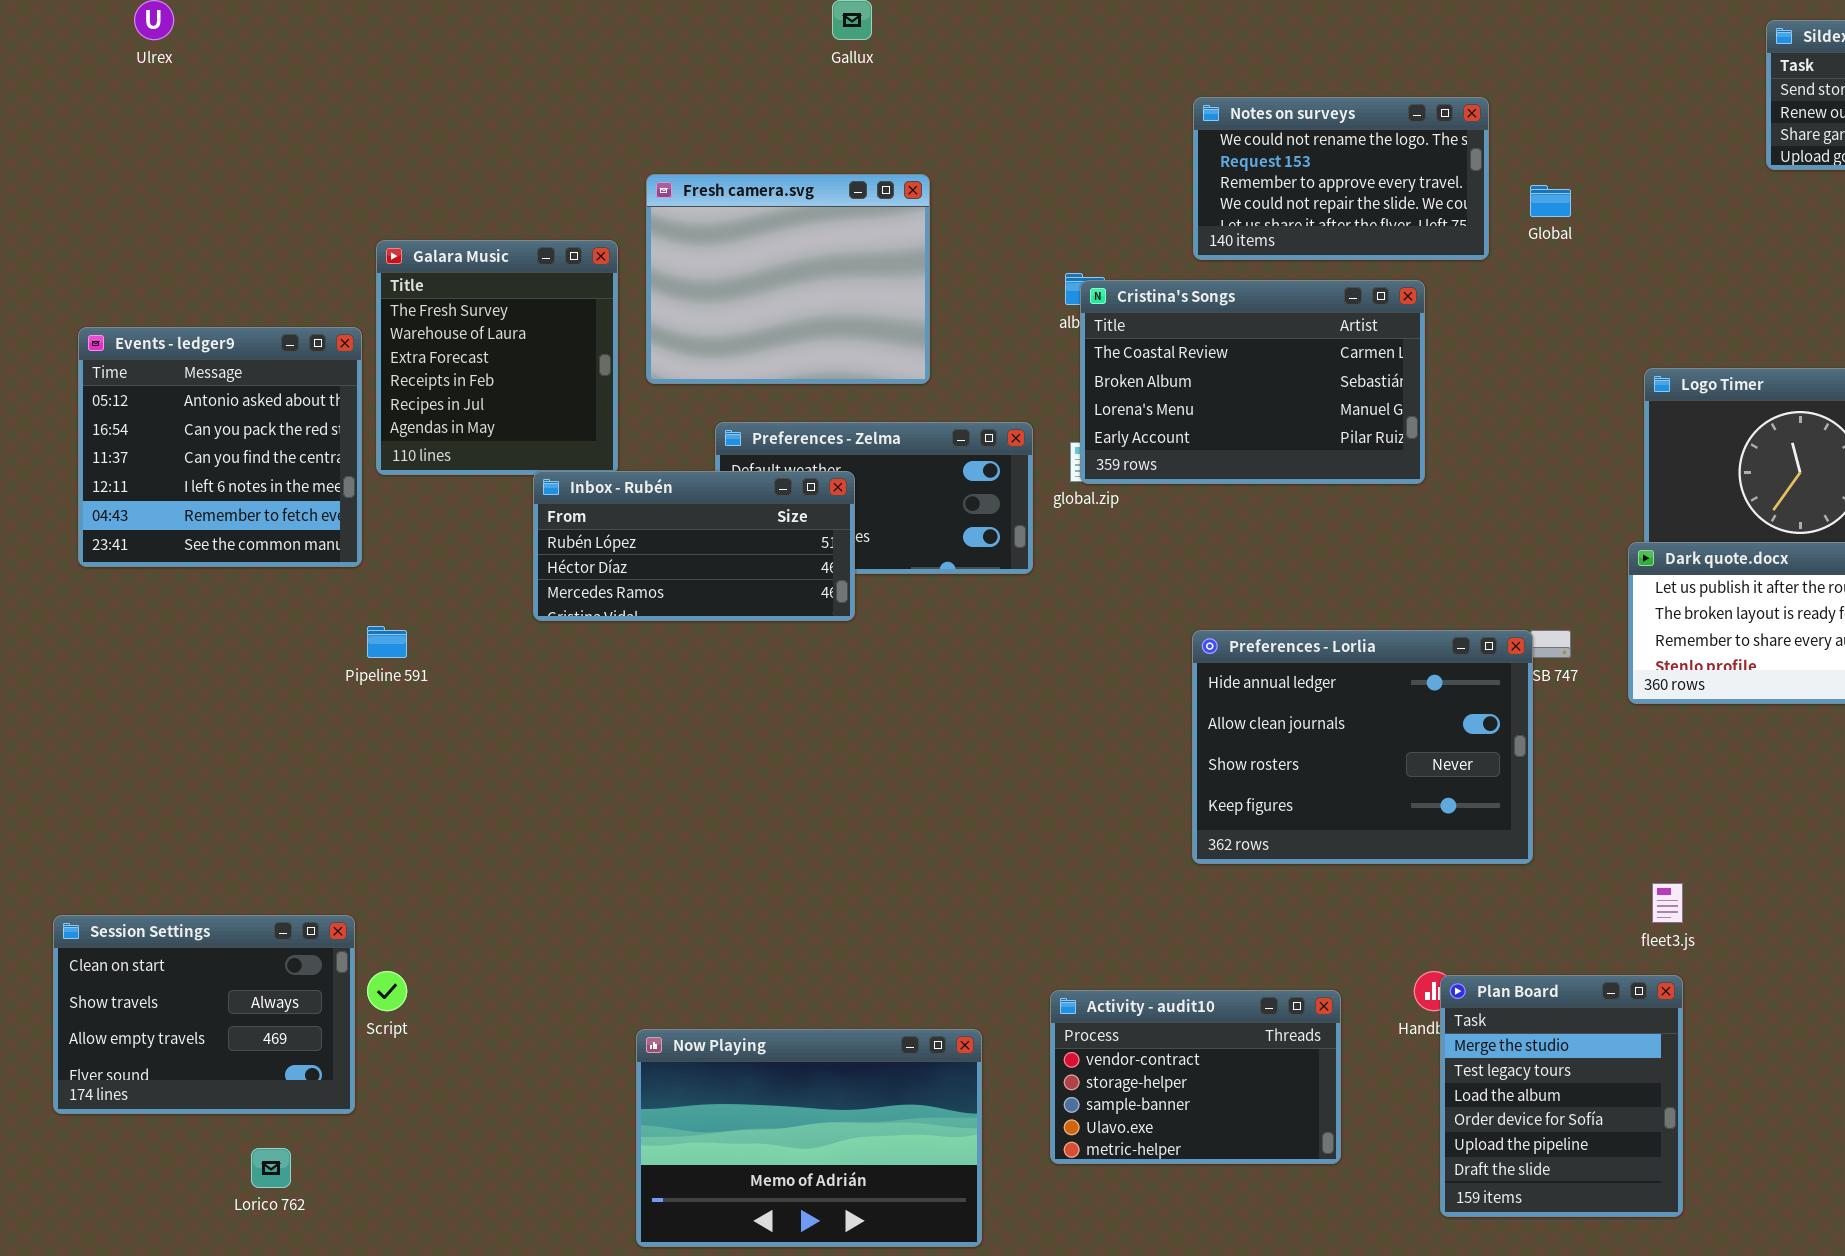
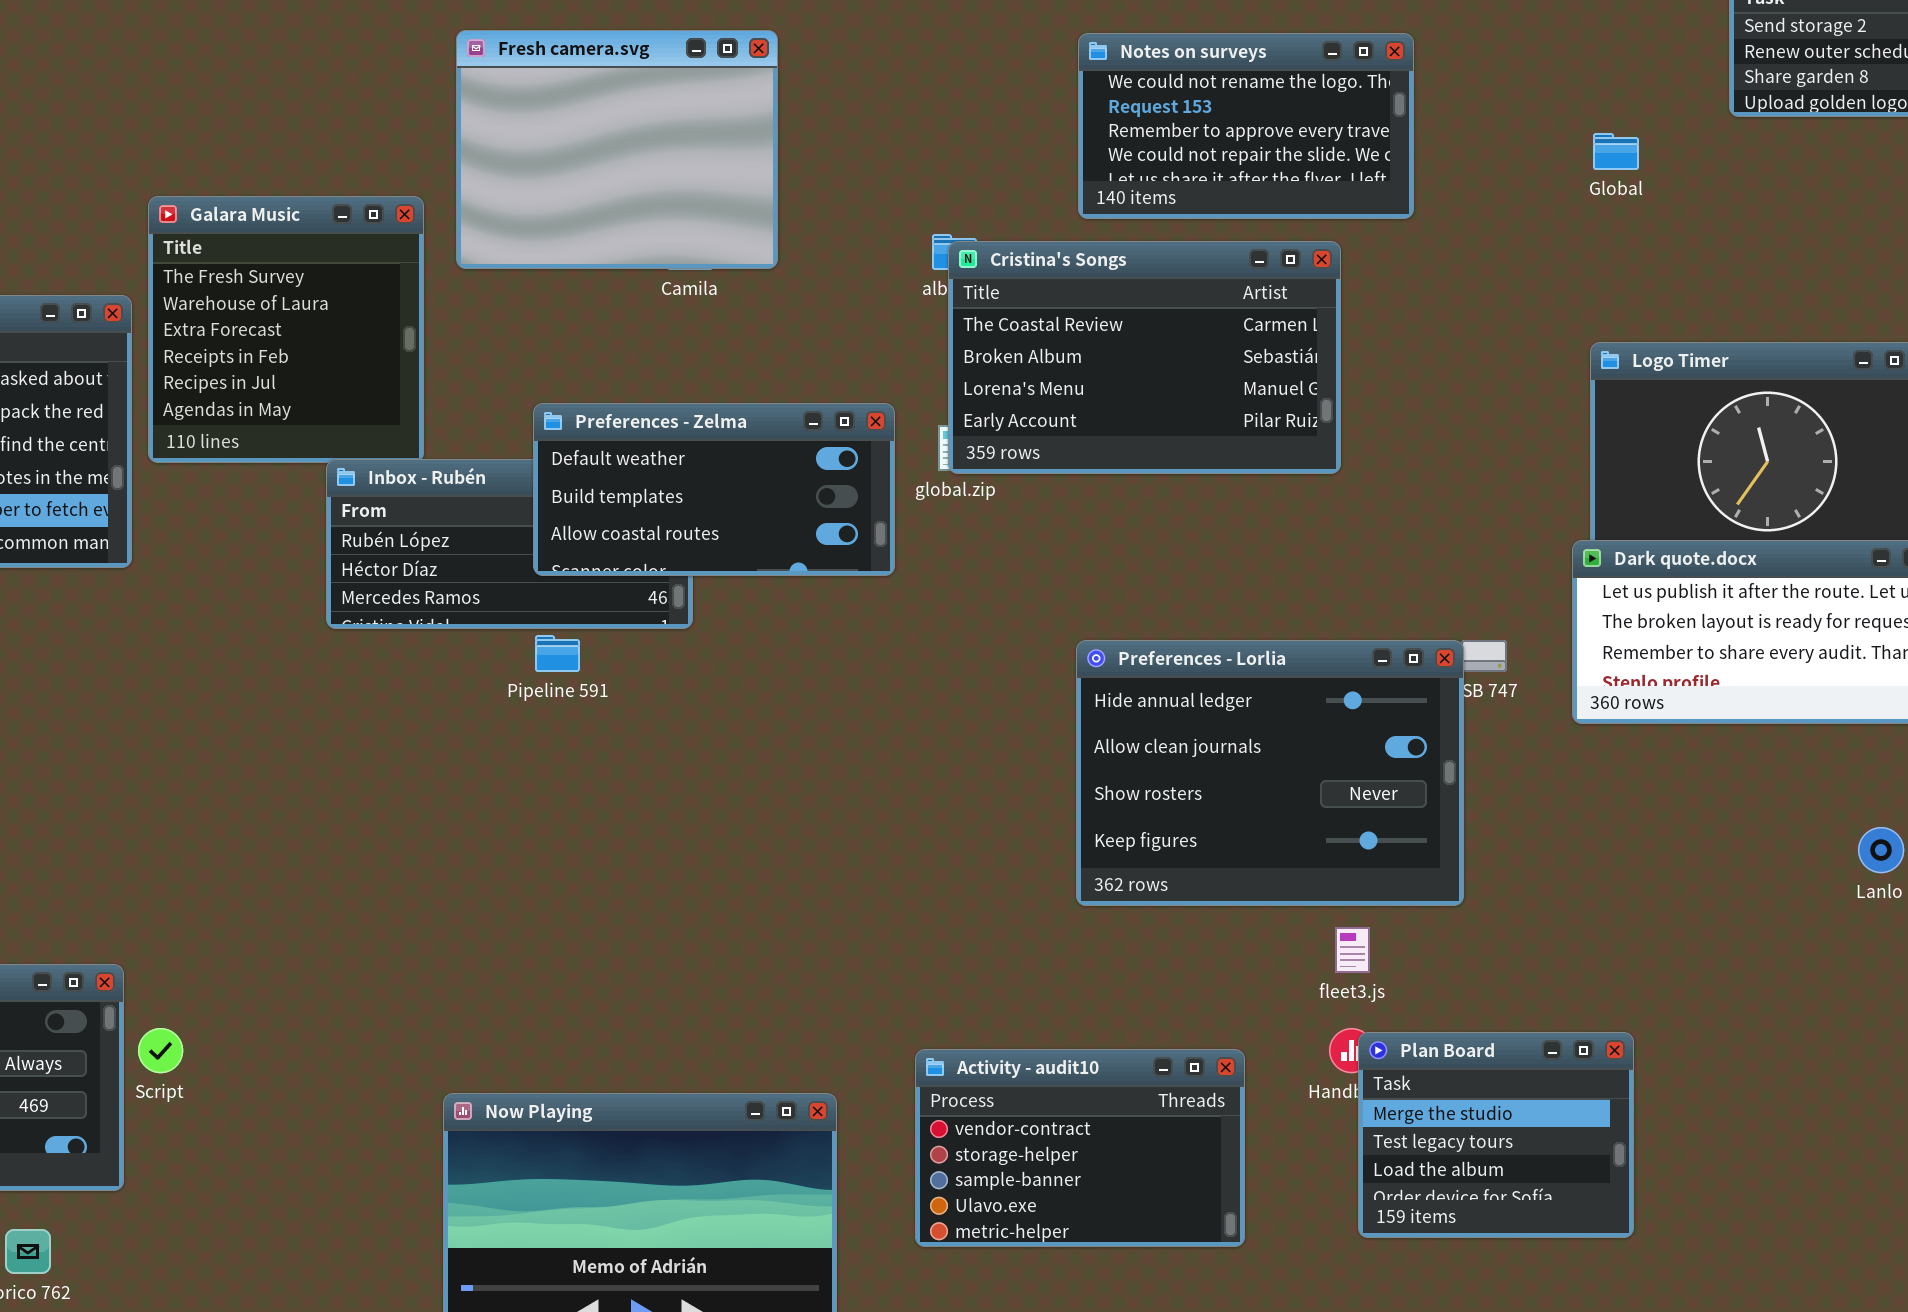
Fresh camera.svg: [646,174,930,384] -> [456,30,778,269], moved
Global: [1530,185,1571,217] -> [1593,133,1639,170], moved
Preferences - Zelma: [715,422,1033,574] -> [533,403,895,576], raised
Pipeline 591: [367,626,407,658] -> [535,635,580,672], moved
fleet3.js: [1652,883,1683,923] -> [1335,927,1370,973], moved
Plan Board: [1440,975,1683,1217] -> [1358,1032,1634,1238], resized

